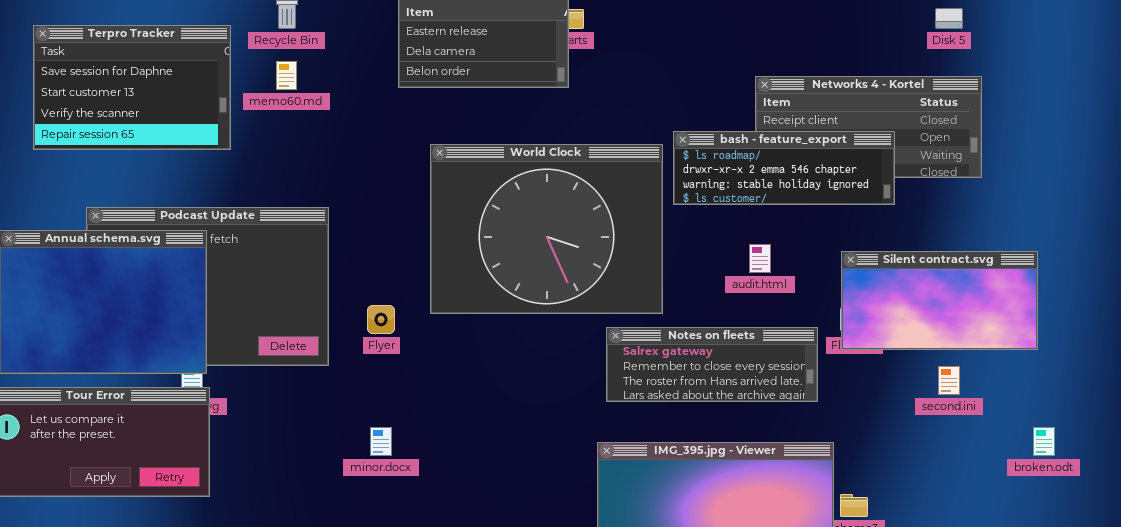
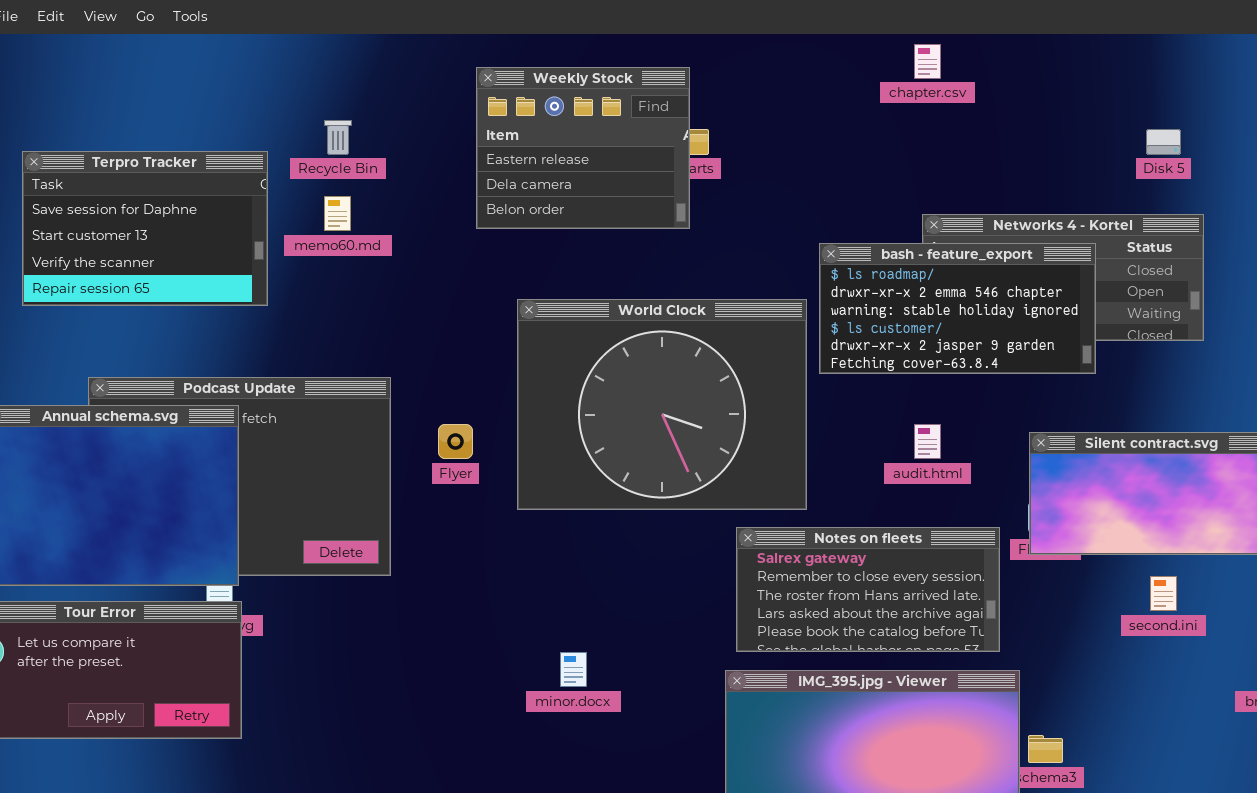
bash - feature_export: [673,131,895,205] -> [819,243,1096,374], resized
Flyer: [367,305,395,334] -> [438,424,473,459], moved
Notes on fleets: [606,327,818,402] -> [736,527,1000,652], resized
minor.docx: [370,427,392,456] -> [560,652,587,687], moved

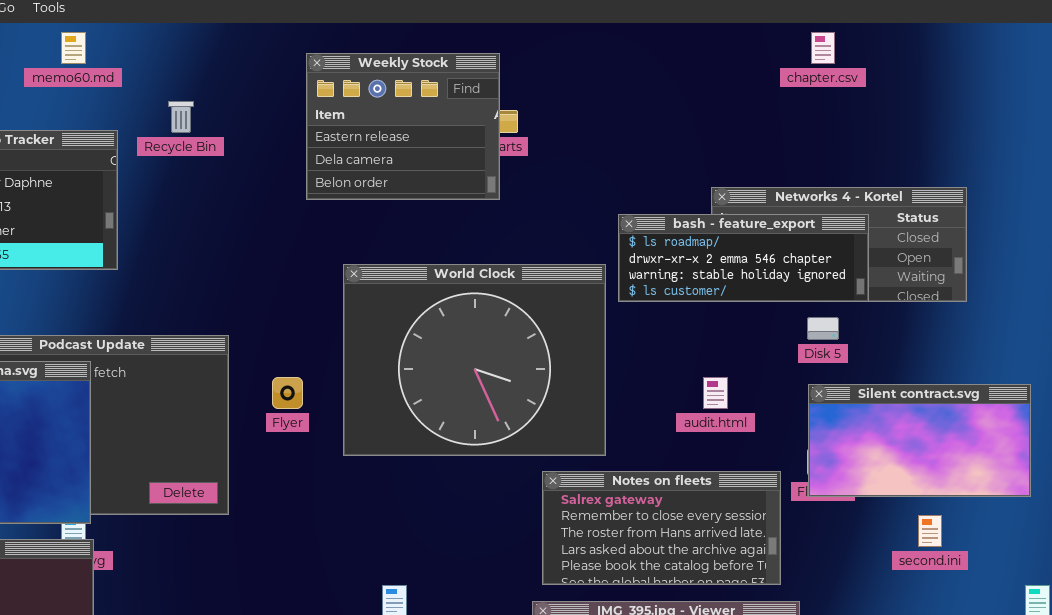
chapter.csv: [914,44,941,79] -> [811,32,835,64], moved
Disk 5: [1146,129,1181,155] -> [807,317,839,340], moved
memo60.md: [324,196,351,231] -> [61,32,86,64], moved
bash - feature_export: [819,243,1096,374] -> [618,214,869,302], resized

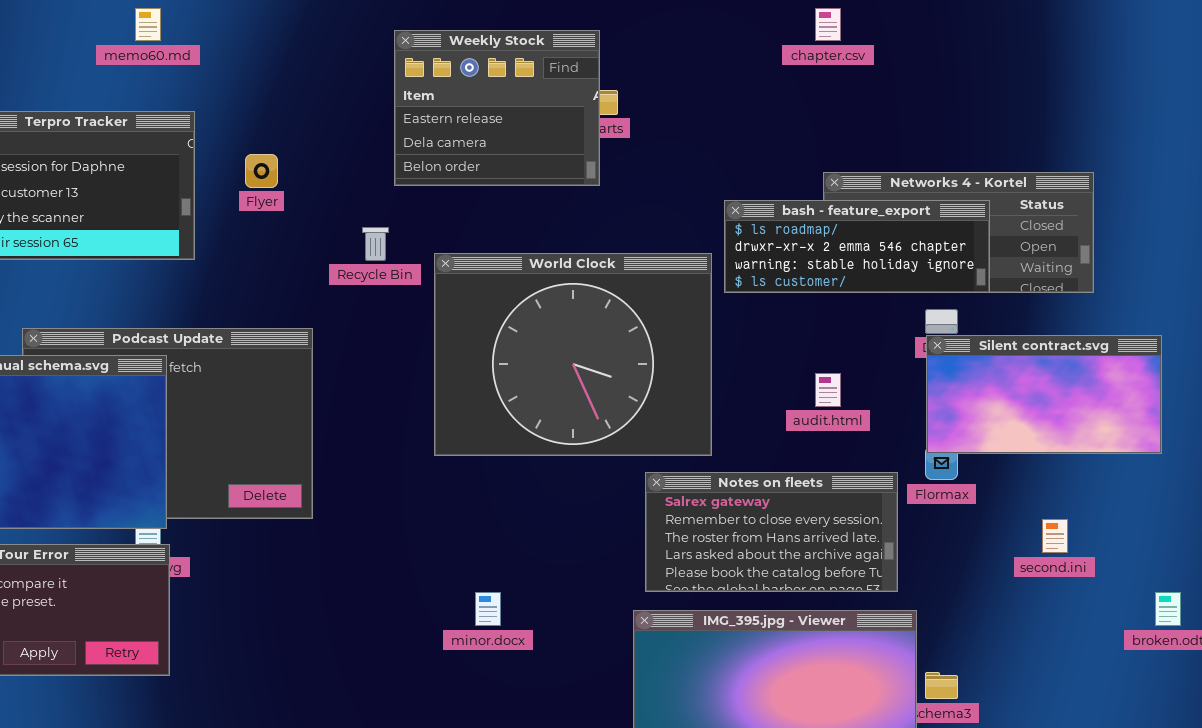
chapter.csv: [811,32,835,64] -> [815,8,841,41], moved
Recycle Bin: [168,101,194,133] -> [362,227,389,261], moved
Flyer: [272,377,303,409] -> [245,154,278,188], moved
Silent contract.svg: [808,384,1031,497] -> [926,335,1162,454], moved

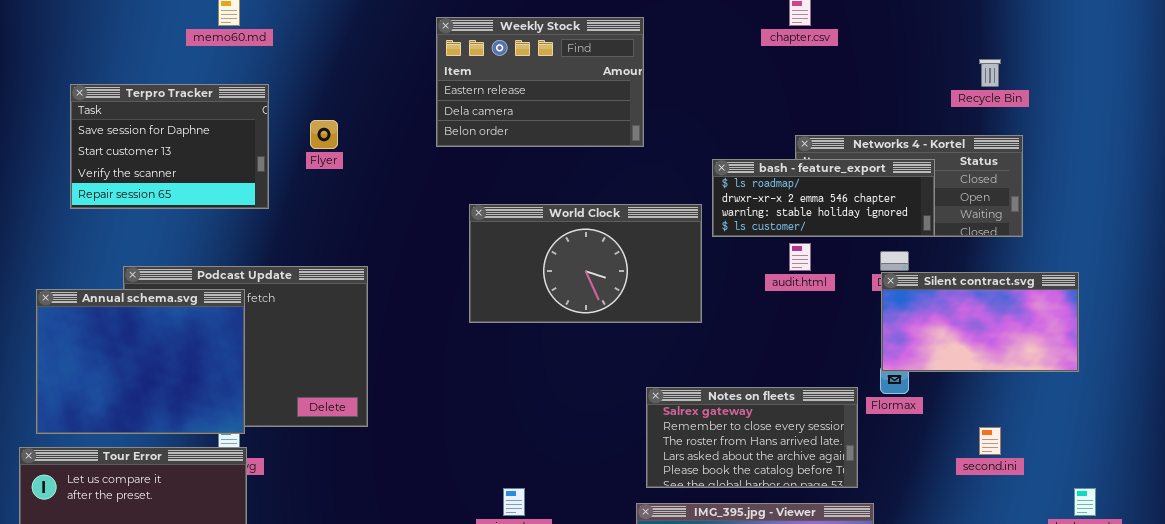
Weekly Stock: [394,30,600,186] -> [436,17,644,147], resized
Recycle Bin: [362,227,389,261] -> [979,59,1001,87], moved
World Clock: [434,253,712,456] -> [469,204,702,323], resized
audit.html: [815,373,841,407] -> [789,243,811,271], moved

